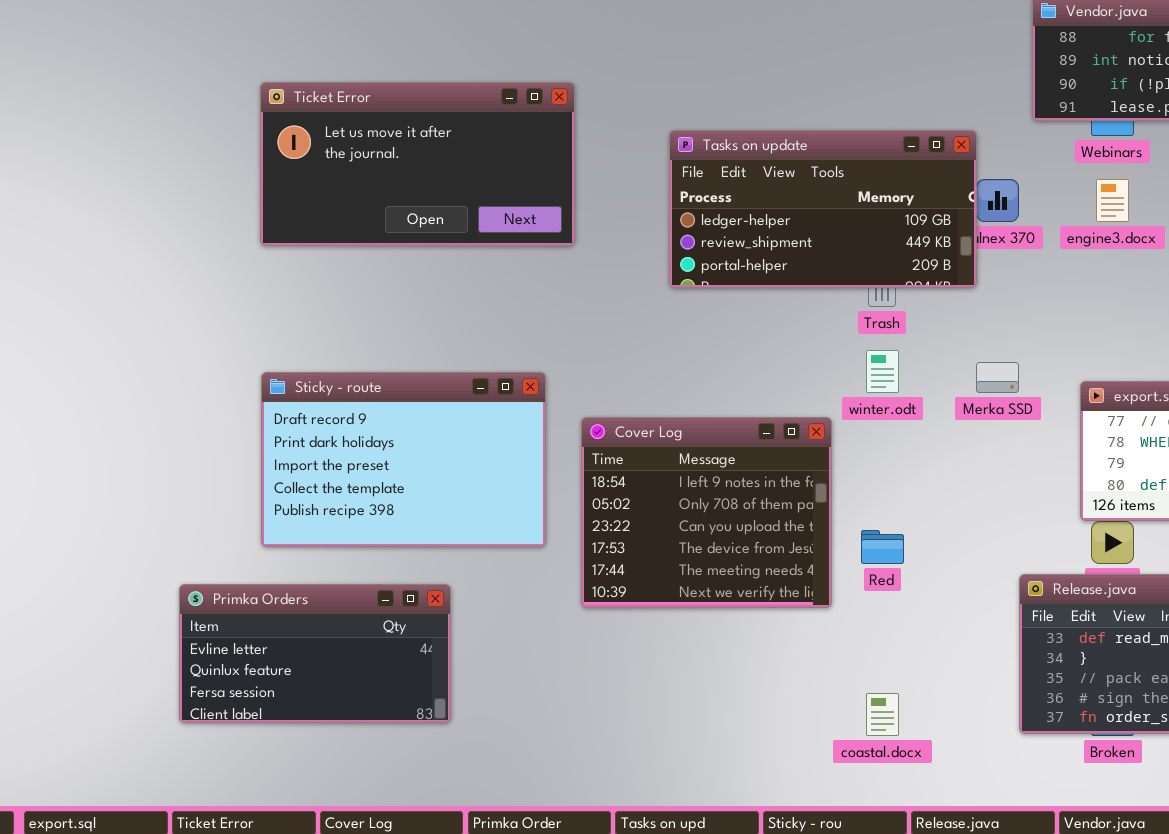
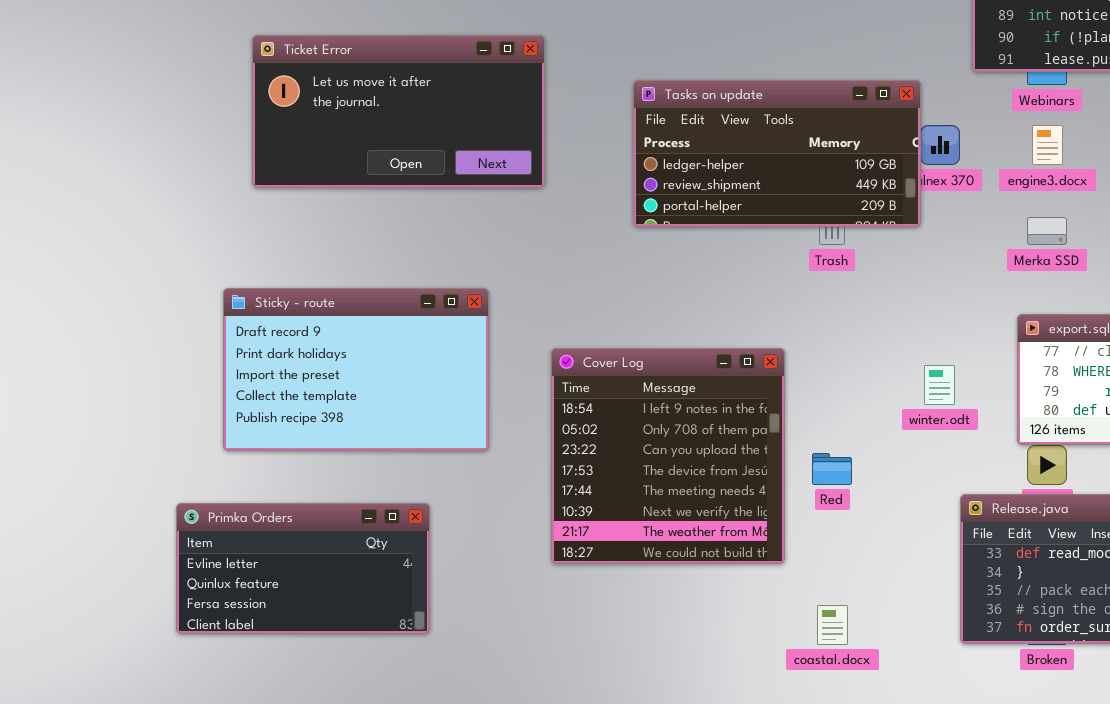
winter.odt: [866,350,899,393] -> [924,365,955,405], moved
Merka SSD: [976,362,1019,393] -> [1027,217,1067,245], moved
Sticky - route: [261,372,546,547] -> [223,288,489,451], moved
Cover Log: [581,417,832,608] -> [551,348,785,564], resized

